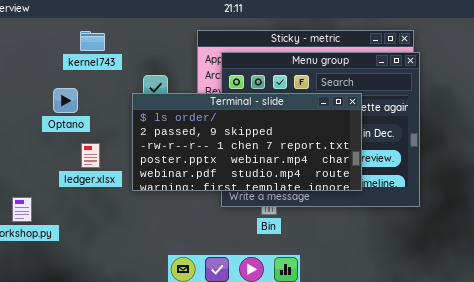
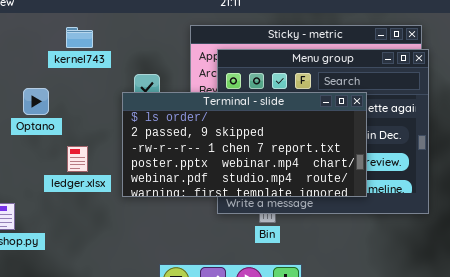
Optano: [53,88,78,113] -> [23,88,49,115], moved

